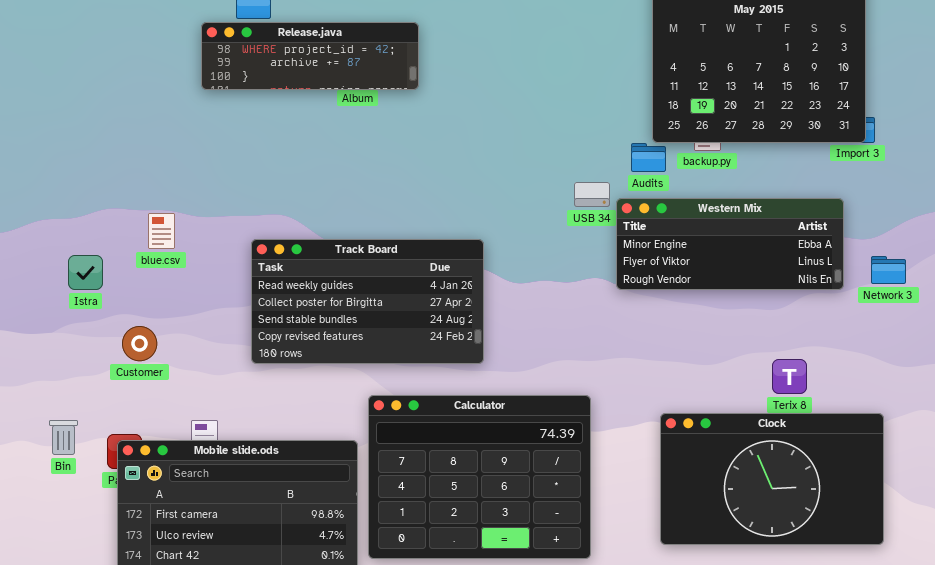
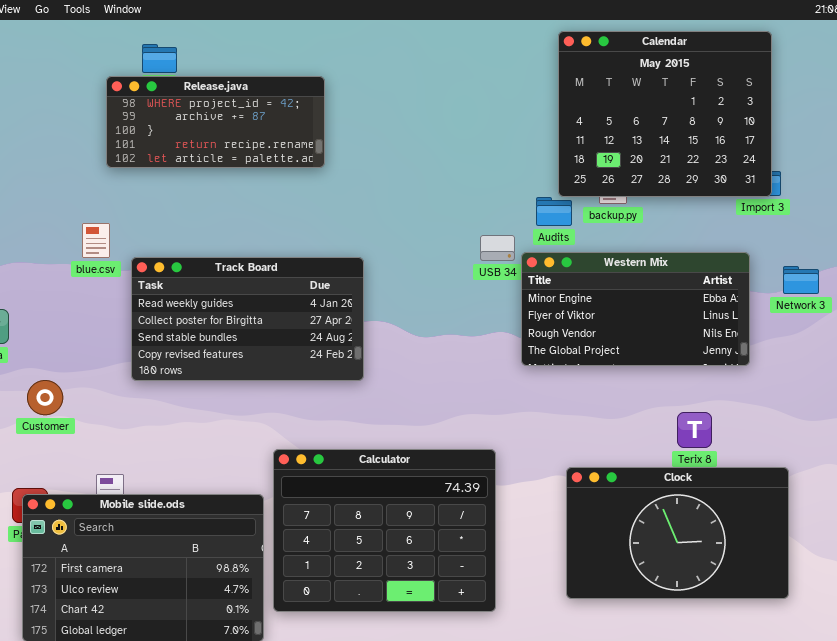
Release.java: [201,22,419,90] -> [106,76,325,168], resized
Western Mix: [616,198,844,290] -> [521,252,750,366], resized
blue.csv: [148,213,175,249] -> [82,223,110,258], moved
Track Board: [251,239,484,364] -> [131,257,364,381], moved
Network 3: [871,256,906,284] -> [783,266,819,294], moved

